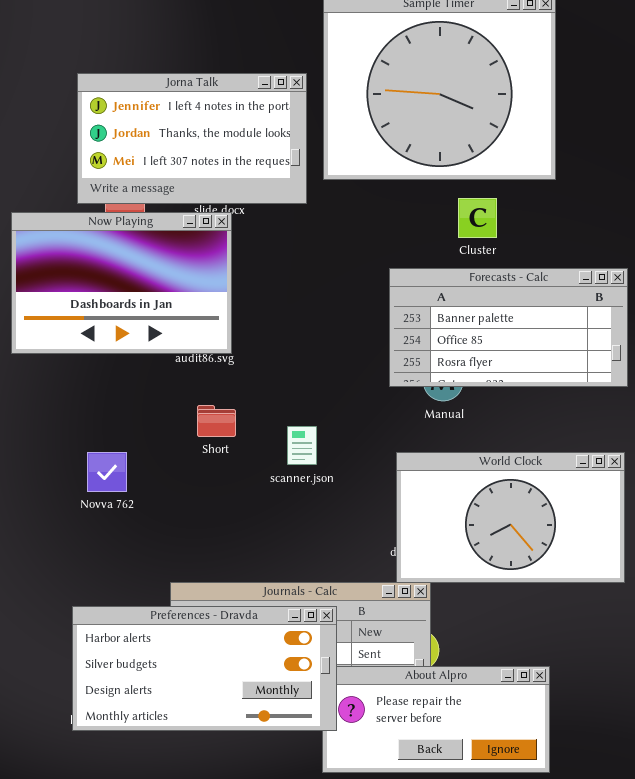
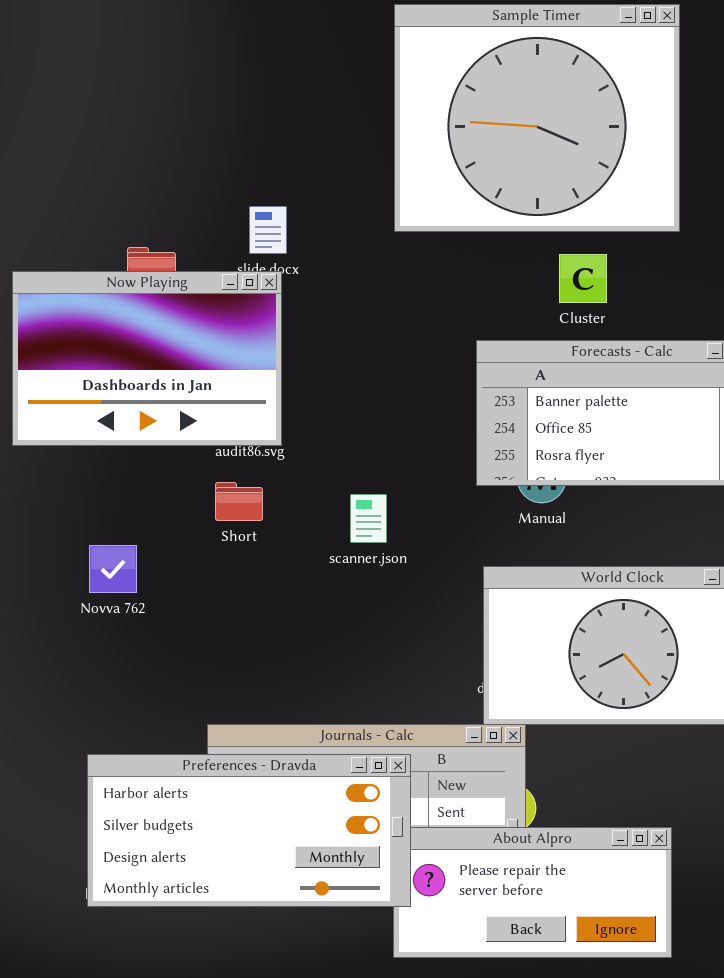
Jorna Talk: [77,73,307,204] -> none, closed
Short: [197,405,236,437] -> [215,482,263,521], moved
scanner.json: [287,426,317,465] -> [350,494,387,543], moved
Novva 762: [87,452,127,492] -> [89,545,137,593], moved

